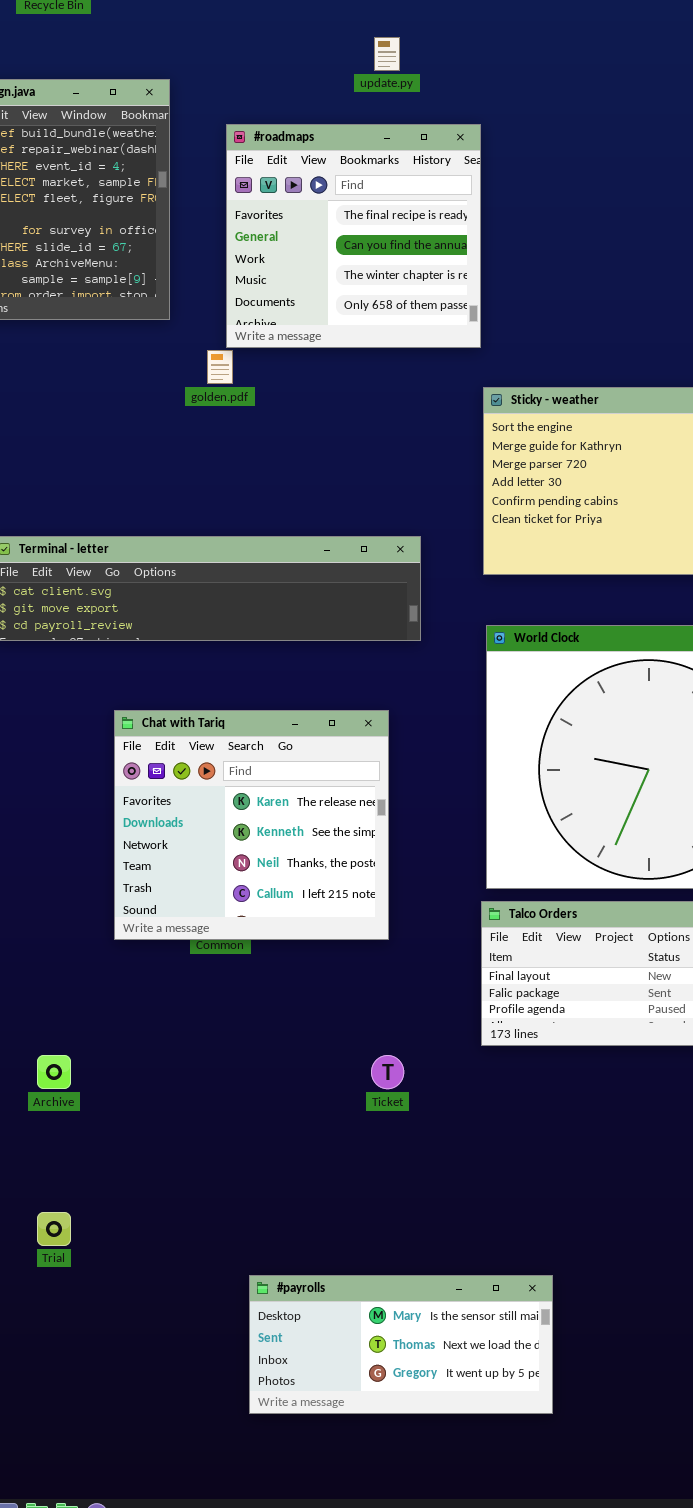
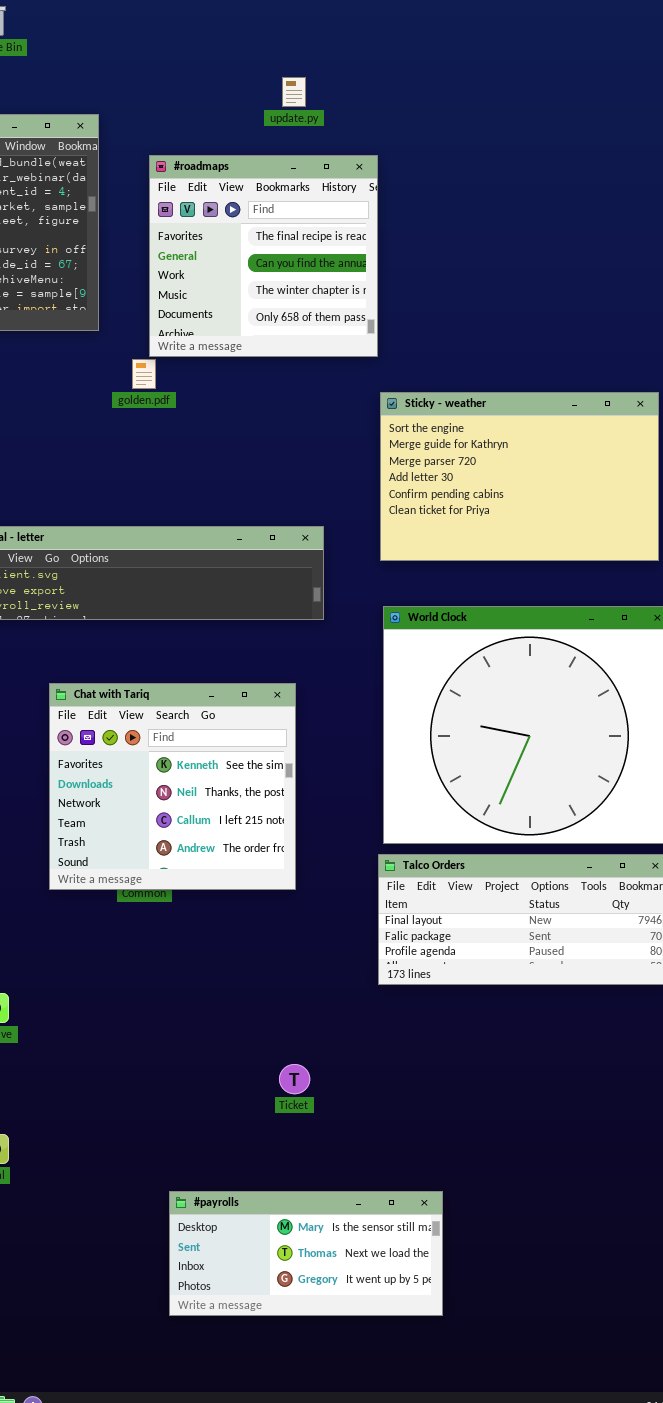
Chat with Tariq: [114,710,389,940] -> [49,683,296,890], scrolled down 1 row
Ticket: [371,1055,404,1089] -> [279,1064,310,1094], moved

